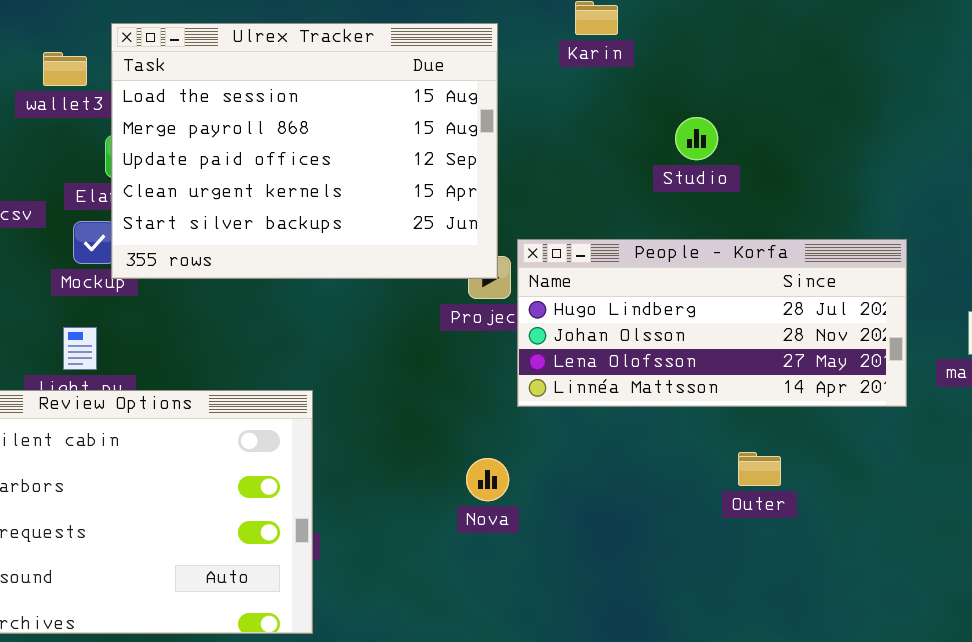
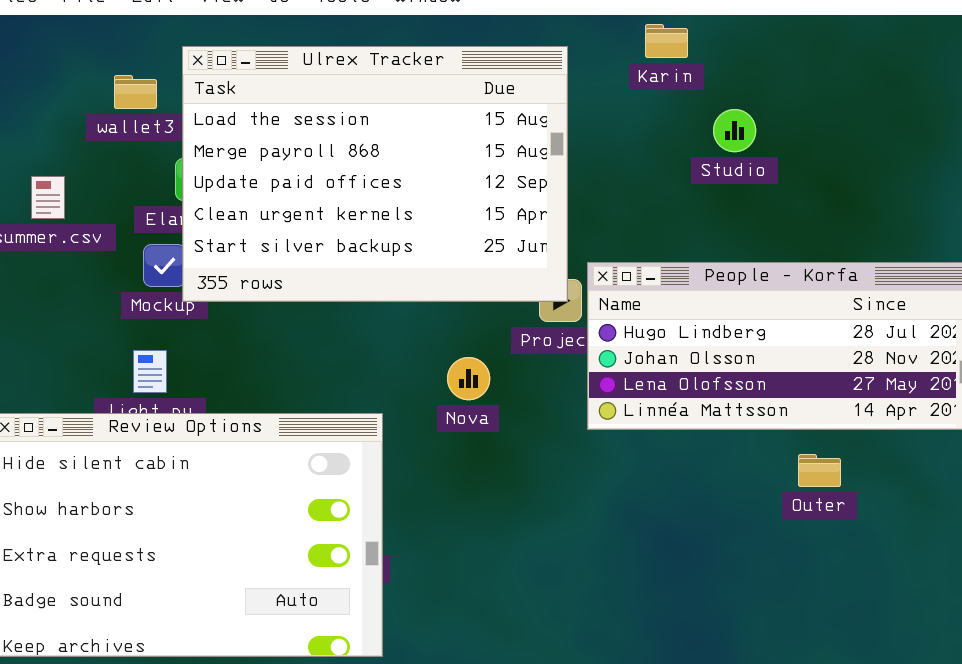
Studio: [675,117,718,160] -> [713,109,756,152], moved
Outer: [738,452,781,486] -> [798,454,841,487], moved
Nova: [466,458,509,501] -> [447,357,490,400], moved

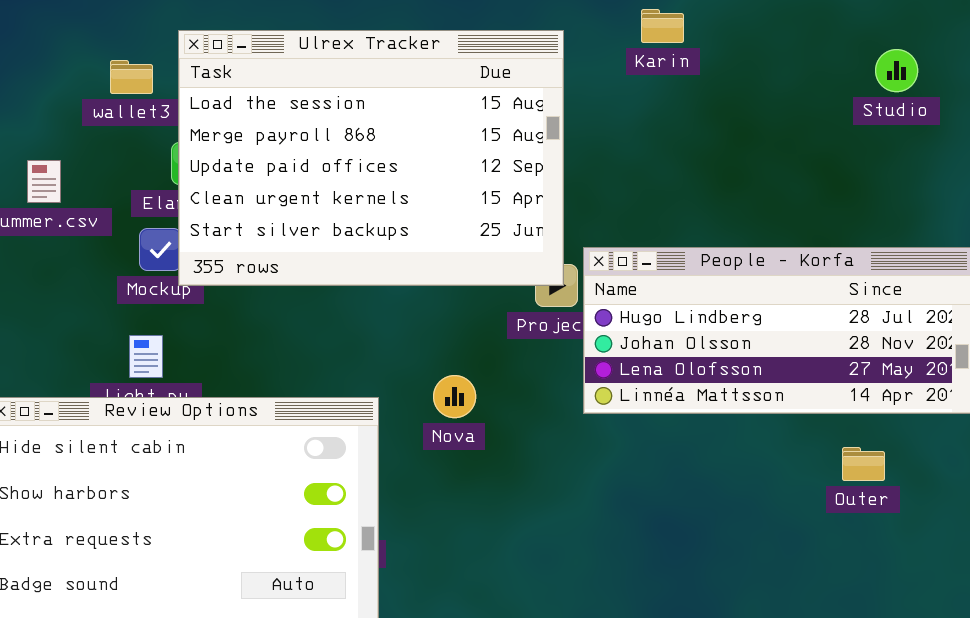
Studio: [713,109,756,152] -> [875,49,918,92], moved
Nova: [447,357,490,400] -> [433,375,476,418], moved
Outer: [798,454,841,487] -> [842,447,885,481], moved

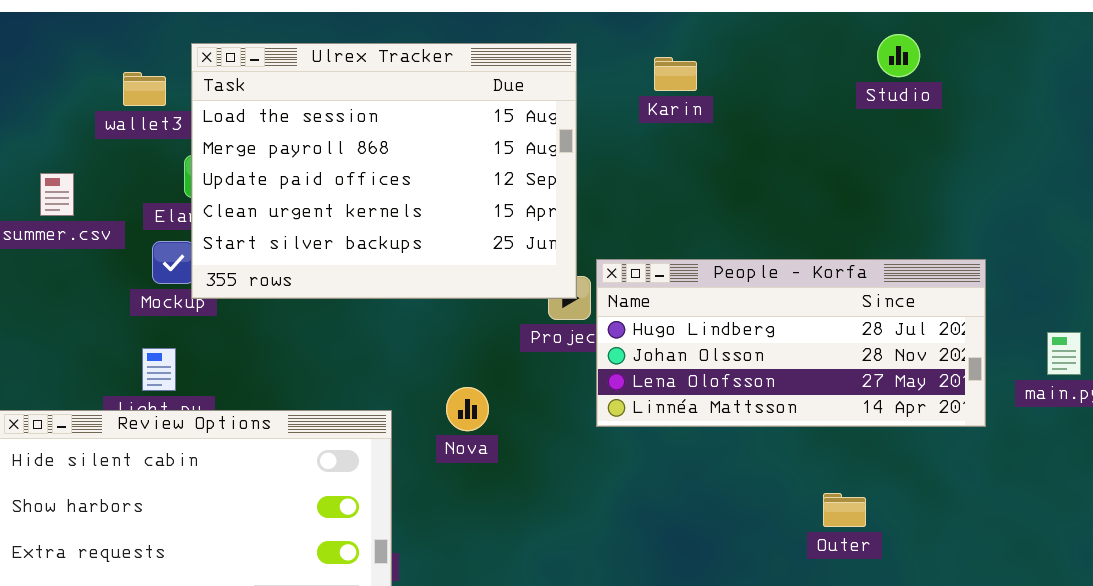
Karin: [641,9,684,43] -> [654,57,697,91], moved
Studio: [875,49,918,92] -> [877,34,920,77], moved
Outer: [842,447,885,481] -> [823,493,866,527], moved

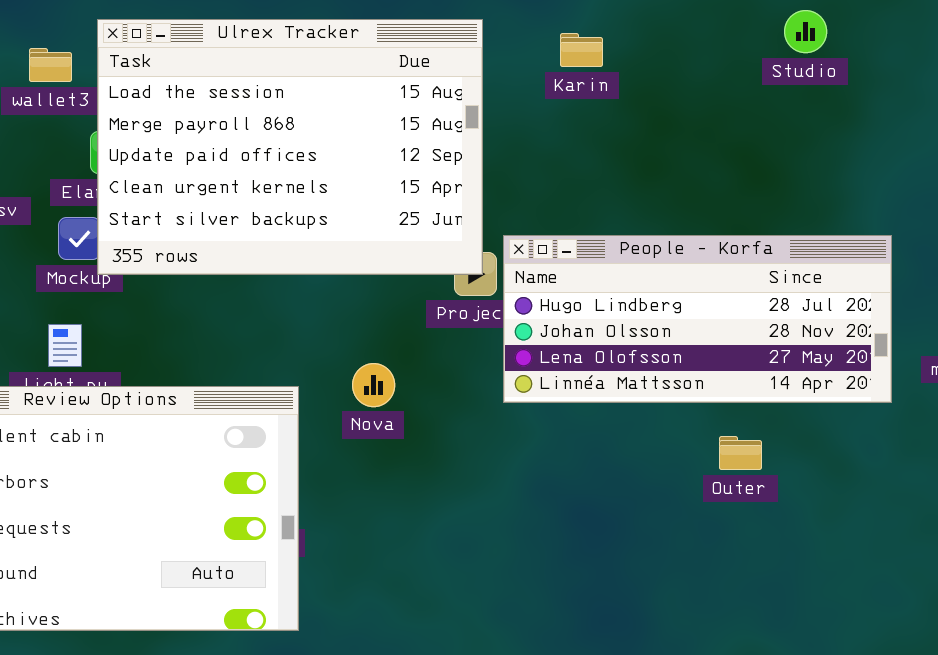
Outer: [823,493,866,527] -> [719,436,762,470], moved

